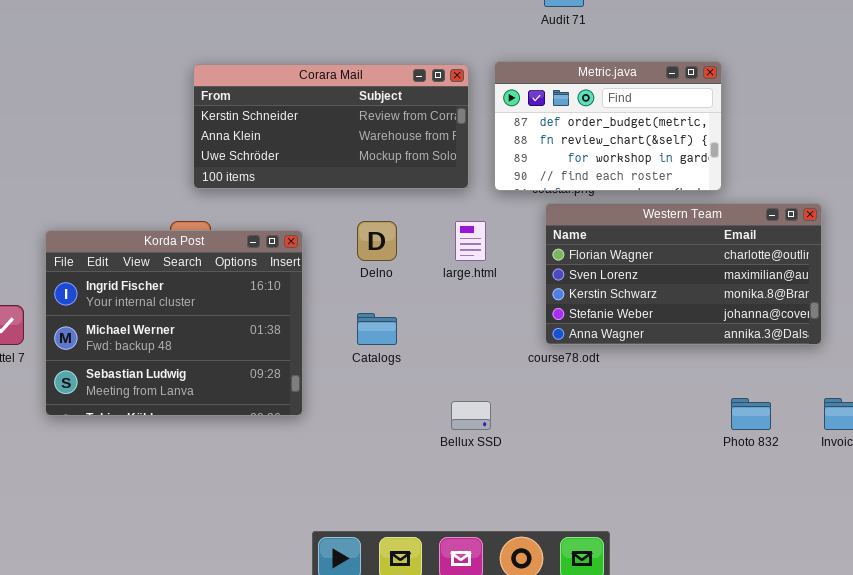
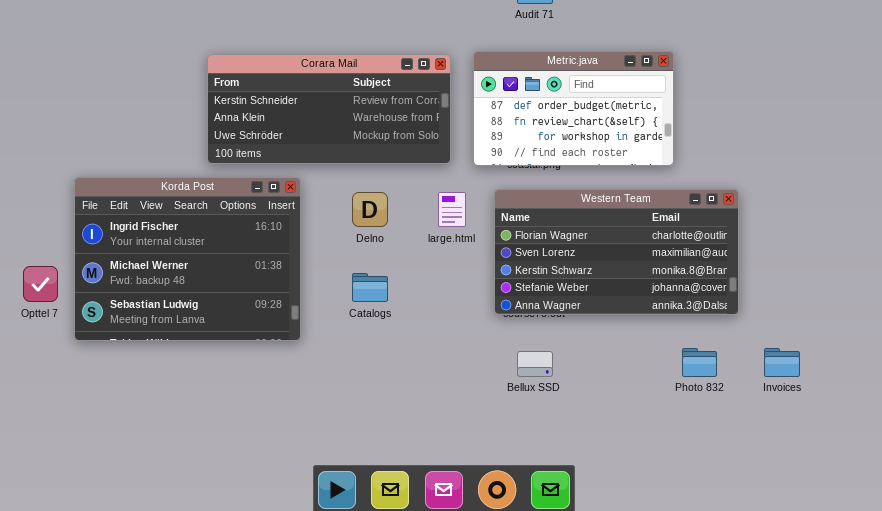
Western Team: [545,203,822,345] -> [494,189,739,315], moved
Korda Post: [45,230,303,416] -> [74,177,301,341], moved
Bellux SSD: [451,401,491,430] -> [517,351,553,377], moved

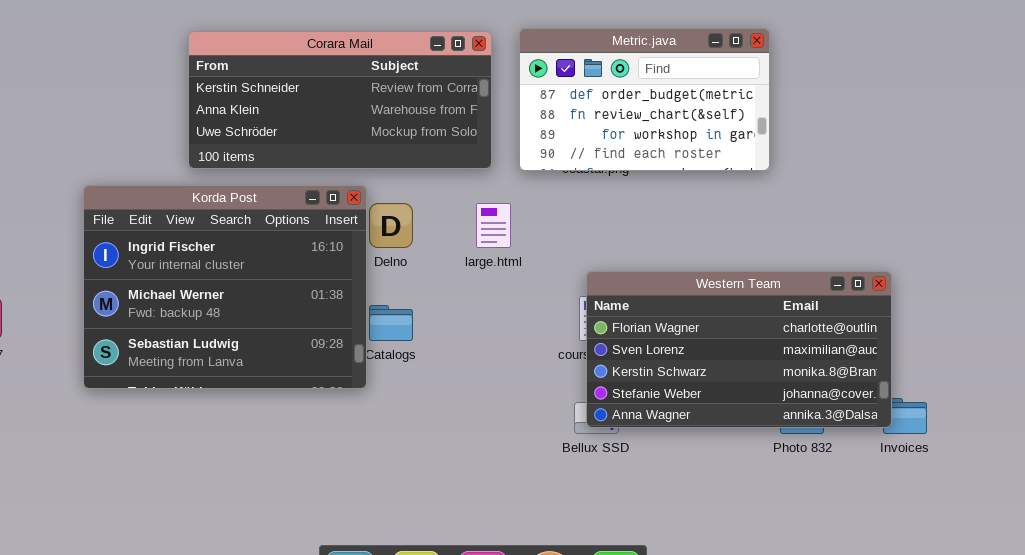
Korda Post: [74,177,301,341] -> [83,185,367,389], moved
Western Team: [494,189,739,315] -> [586,271,892,428], moved

